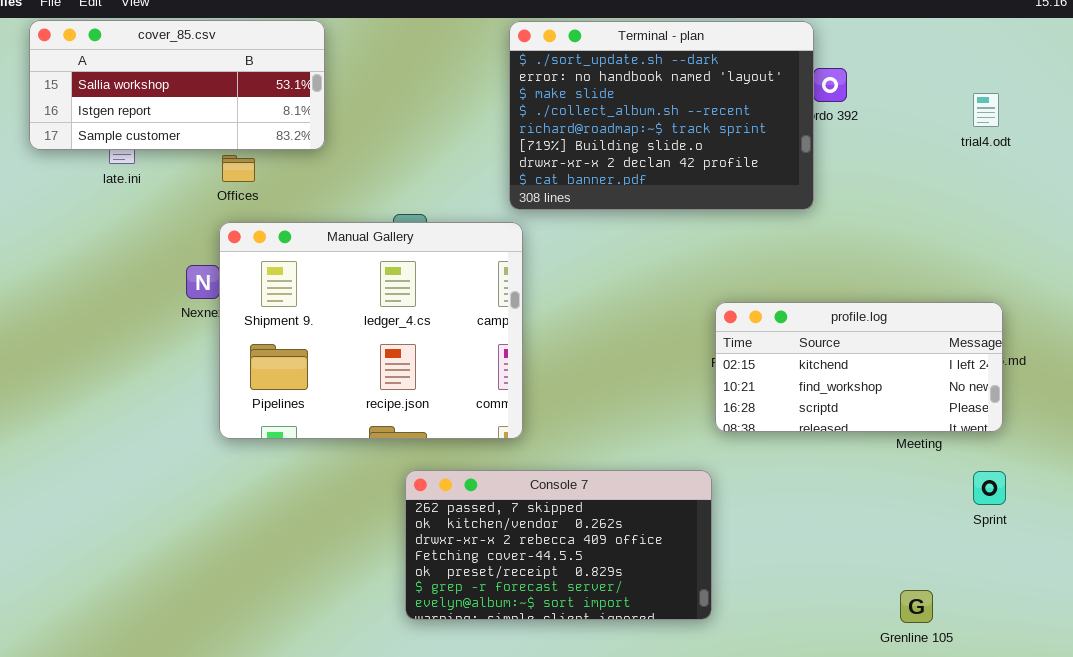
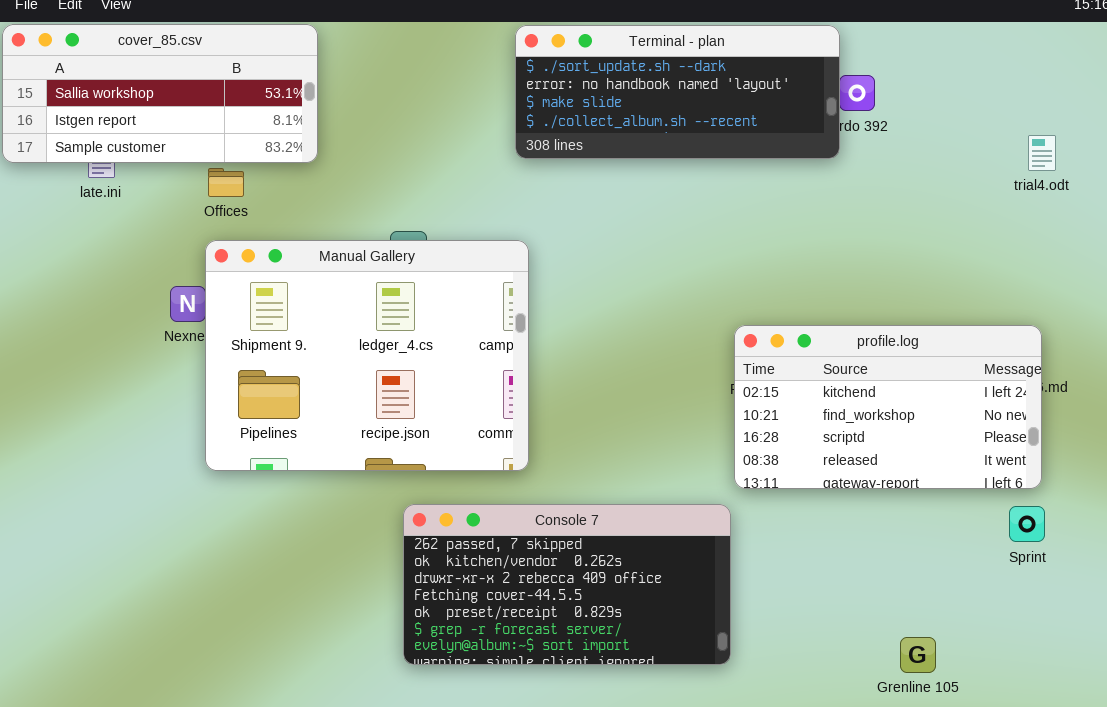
Terminal - plan: [509,21,814,210] -> [515,25,840,159], resized
trial4.odt: [973,93,999,127] -> [1028,135,1056,171], moved
profile.log: [715,302,1003,432] -> [734,325,1042,489], resized
Grenline 105: [900,590,933,623] -> [900,637,936,673], moved

